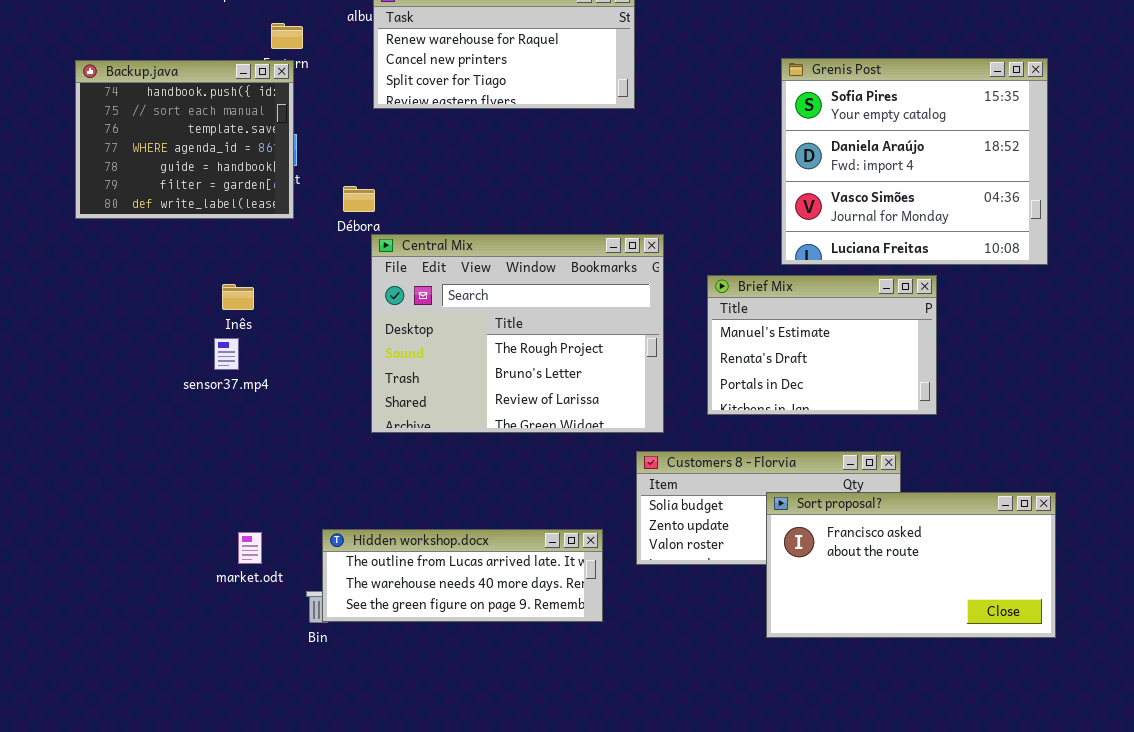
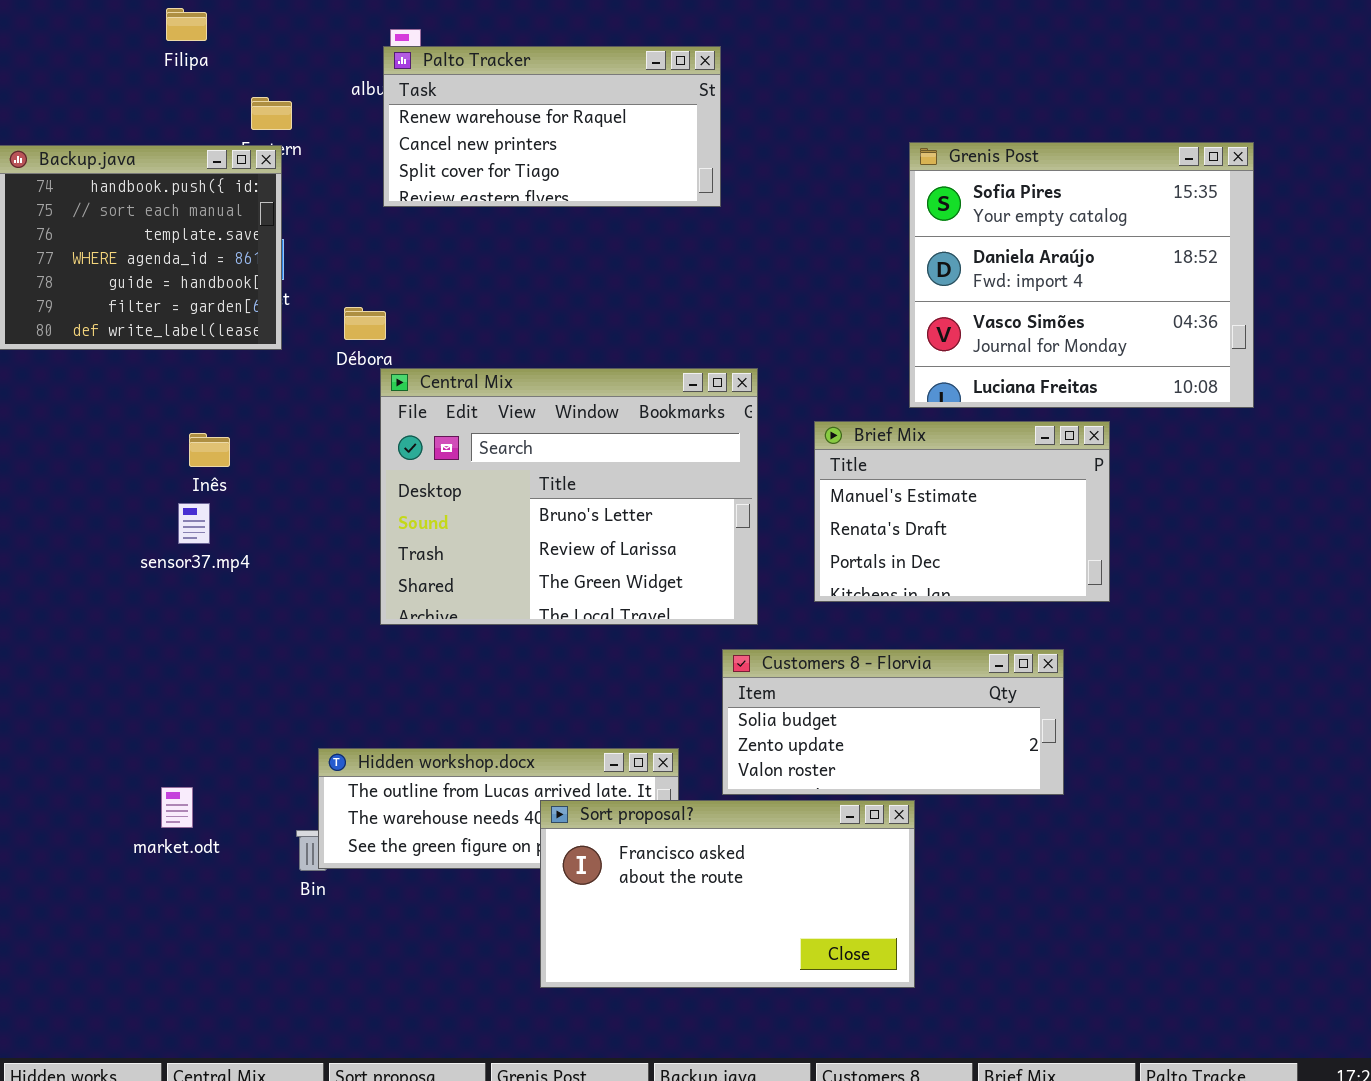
Central Mix: [371,234,664,433] -> [380,368,758,625], scrolled down 1 row
Sort proposal?: [766,492,1056,638] -> [540,800,915,988], moved
market.odt: [238,532,262,564] -> [161,787,193,828], moved

